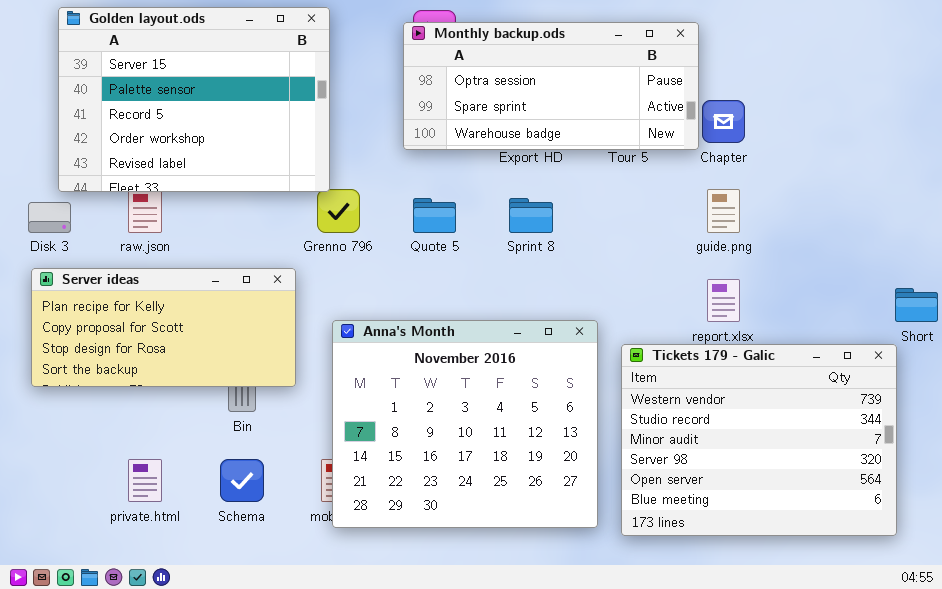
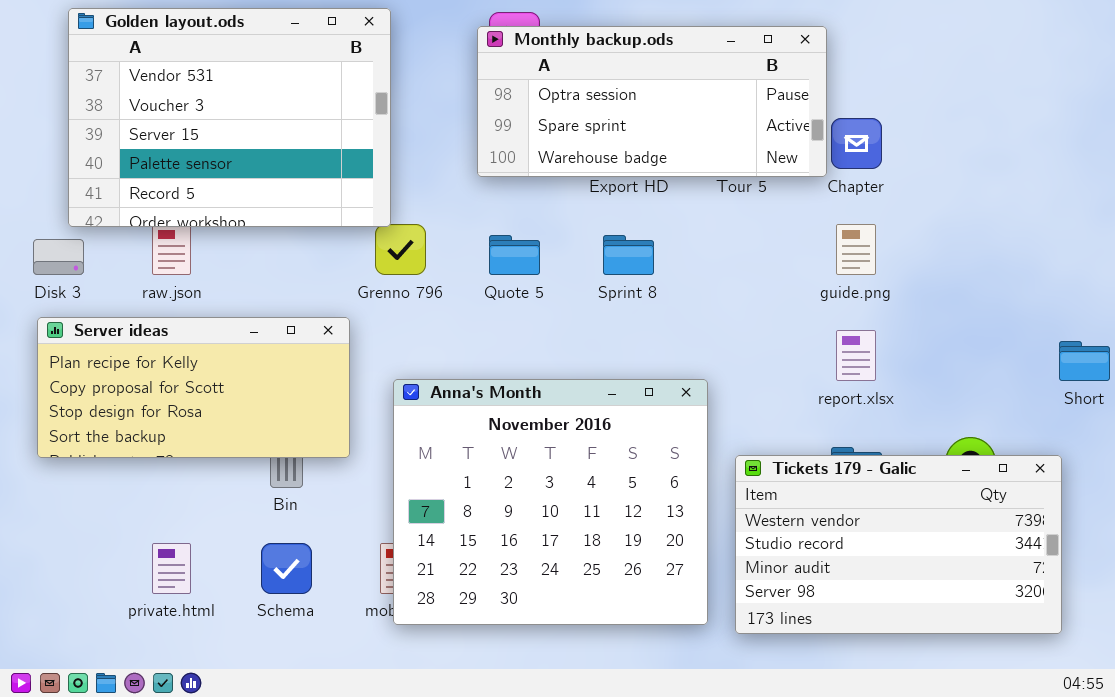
Golden layout.ods: [58,7,330,192] -> [68,8,391,227], scrolled up 2 rows
Tickets 179 - Galic: [621,344,897,536] -> [735,455,1062,634], resized

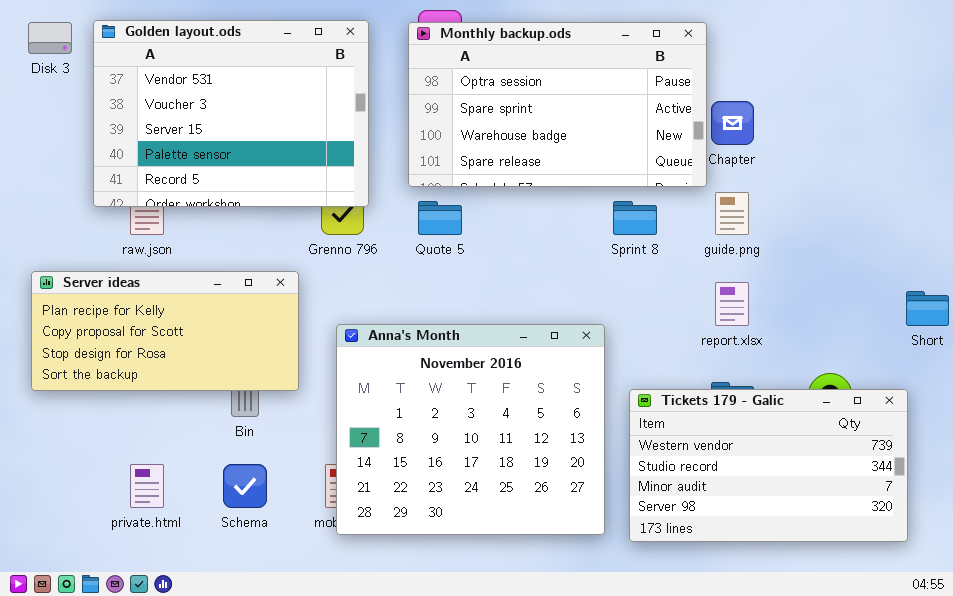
Golden layout.ods: [68,8,391,227] -> [93,20,369,207], moved
Monthly backup.ods: [477,26,827,177] -> [408,22,707,187], resized
Sprint 8: [603,235,654,275] -> [613,201,657,235], moved
Disk 3: [33,239,84,275] -> [28,22,72,54], moved

